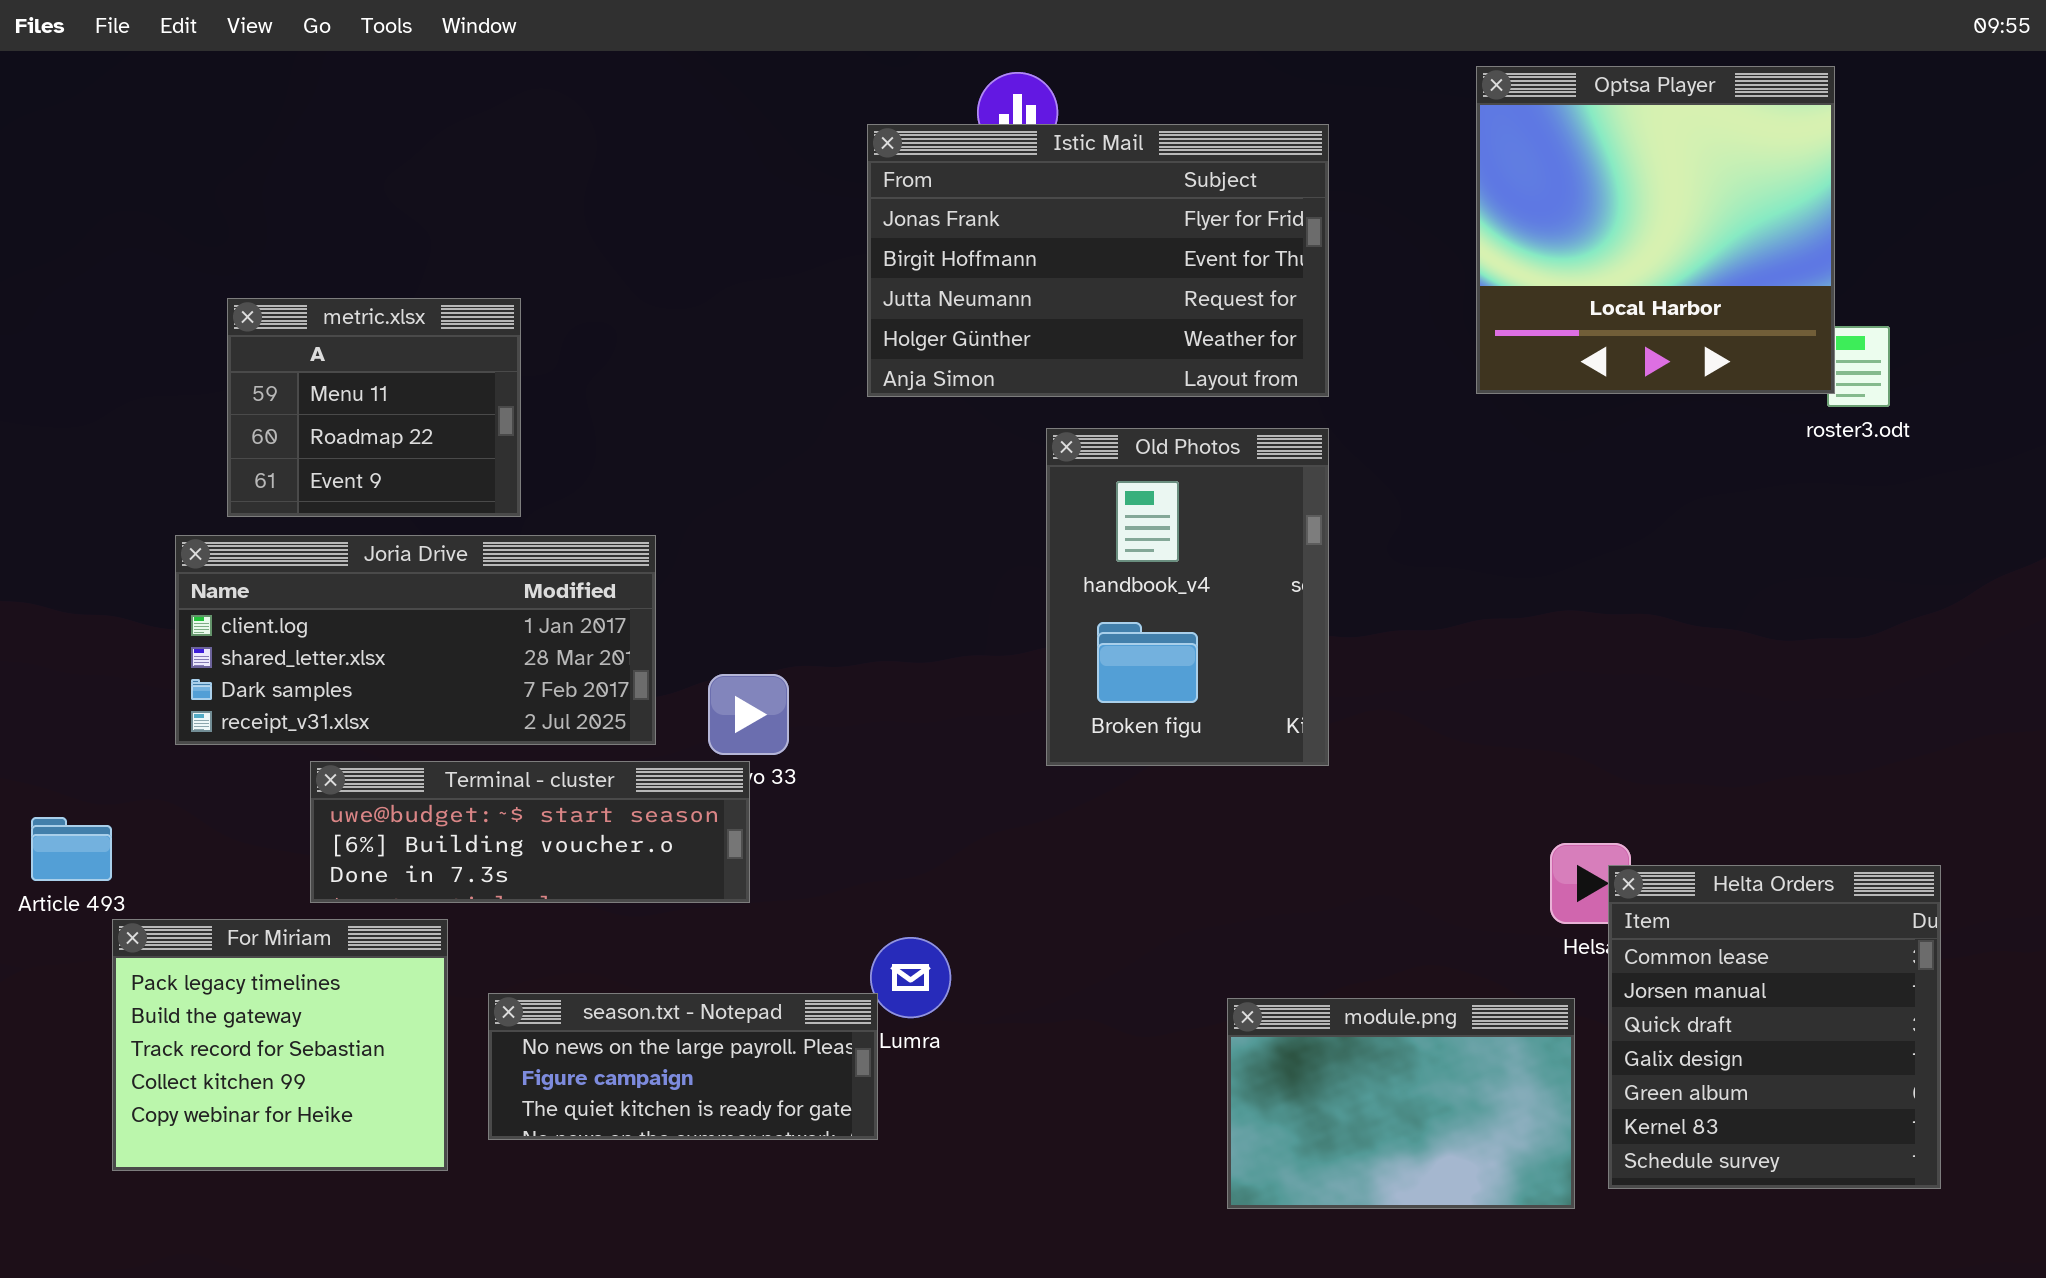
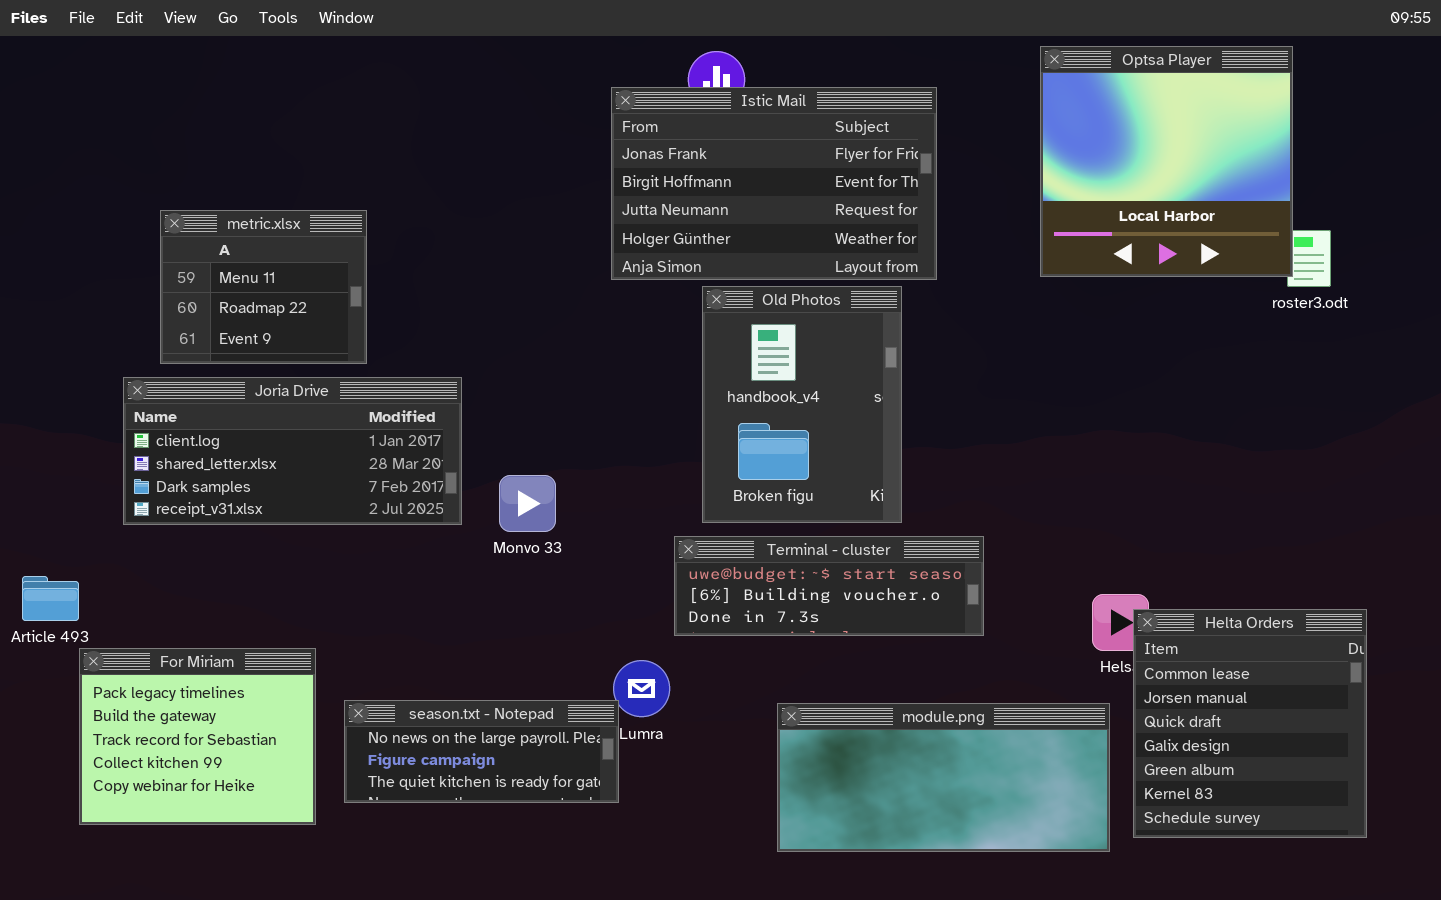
Old Photos: [1046,428,1329,766] -> [702,286,902,523], moved
Terminal - cluster: [310,761,750,903] -> [674,536,984,636], moved
module.png: [1227,998,1575,1209] -> [777,703,1110,852], resized

